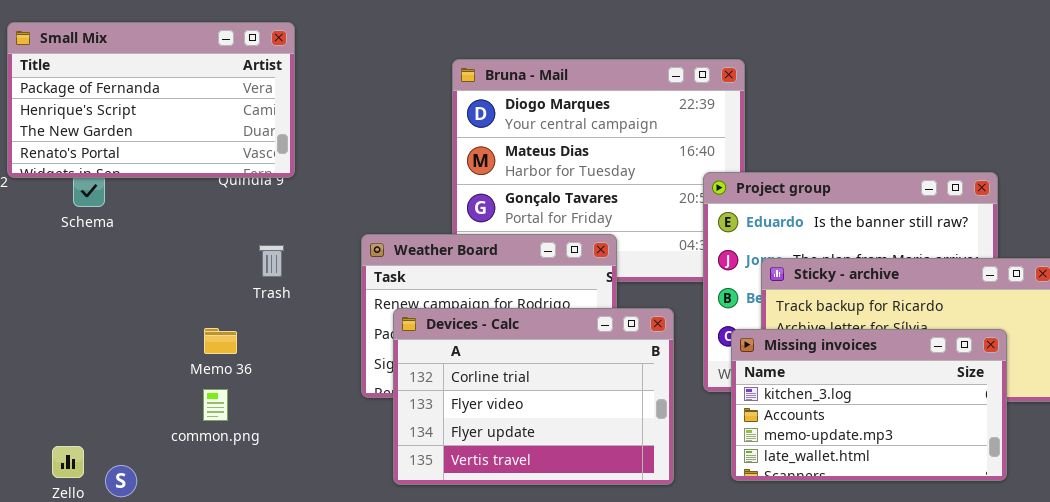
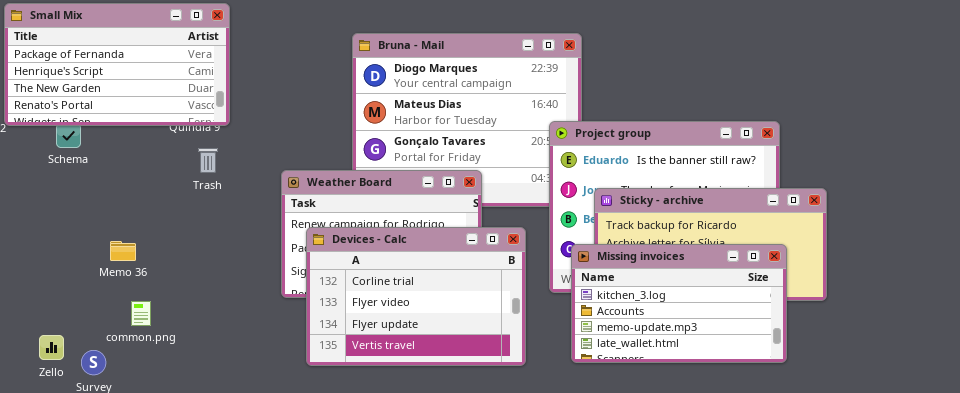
Trash: [259,245,284,277] -> [198,148,218,173], moved
Memo 36: [204,328,237,354] -> [110,241,136,261], moved
common.png: [203,389,228,421] -> [131,301,151,326], moved

